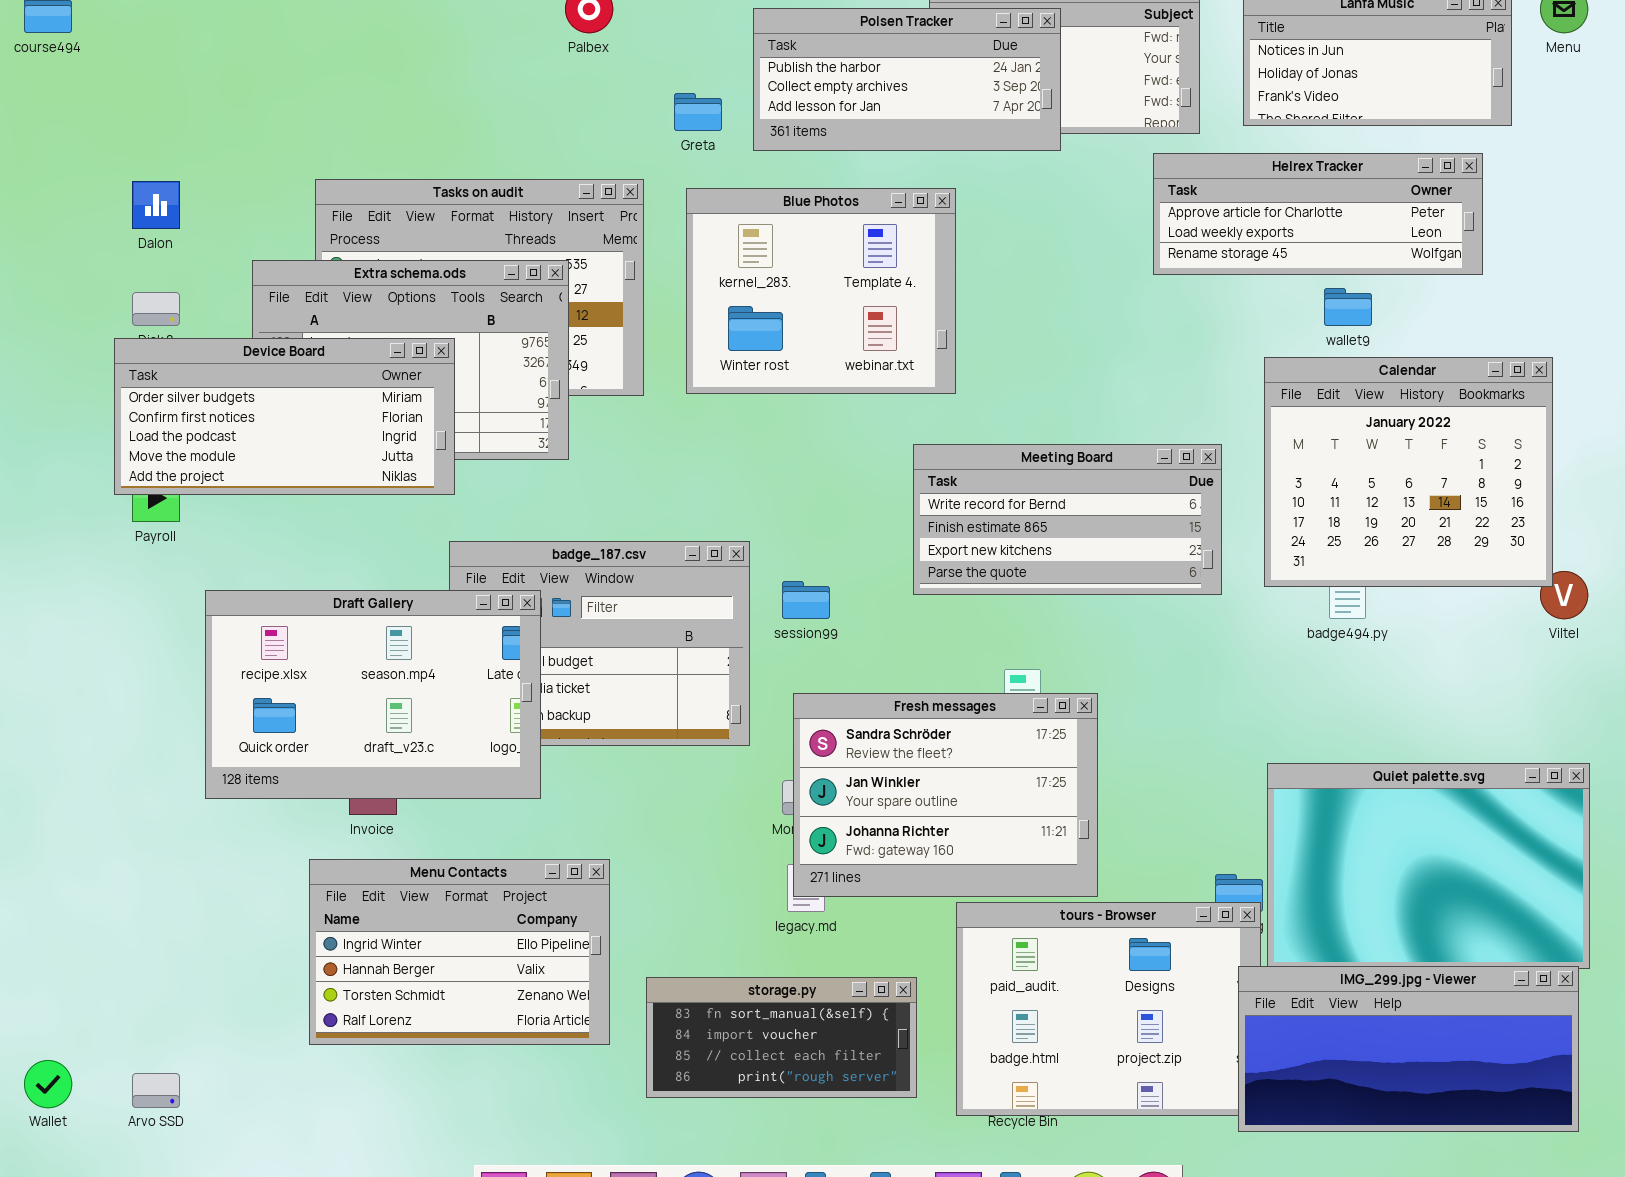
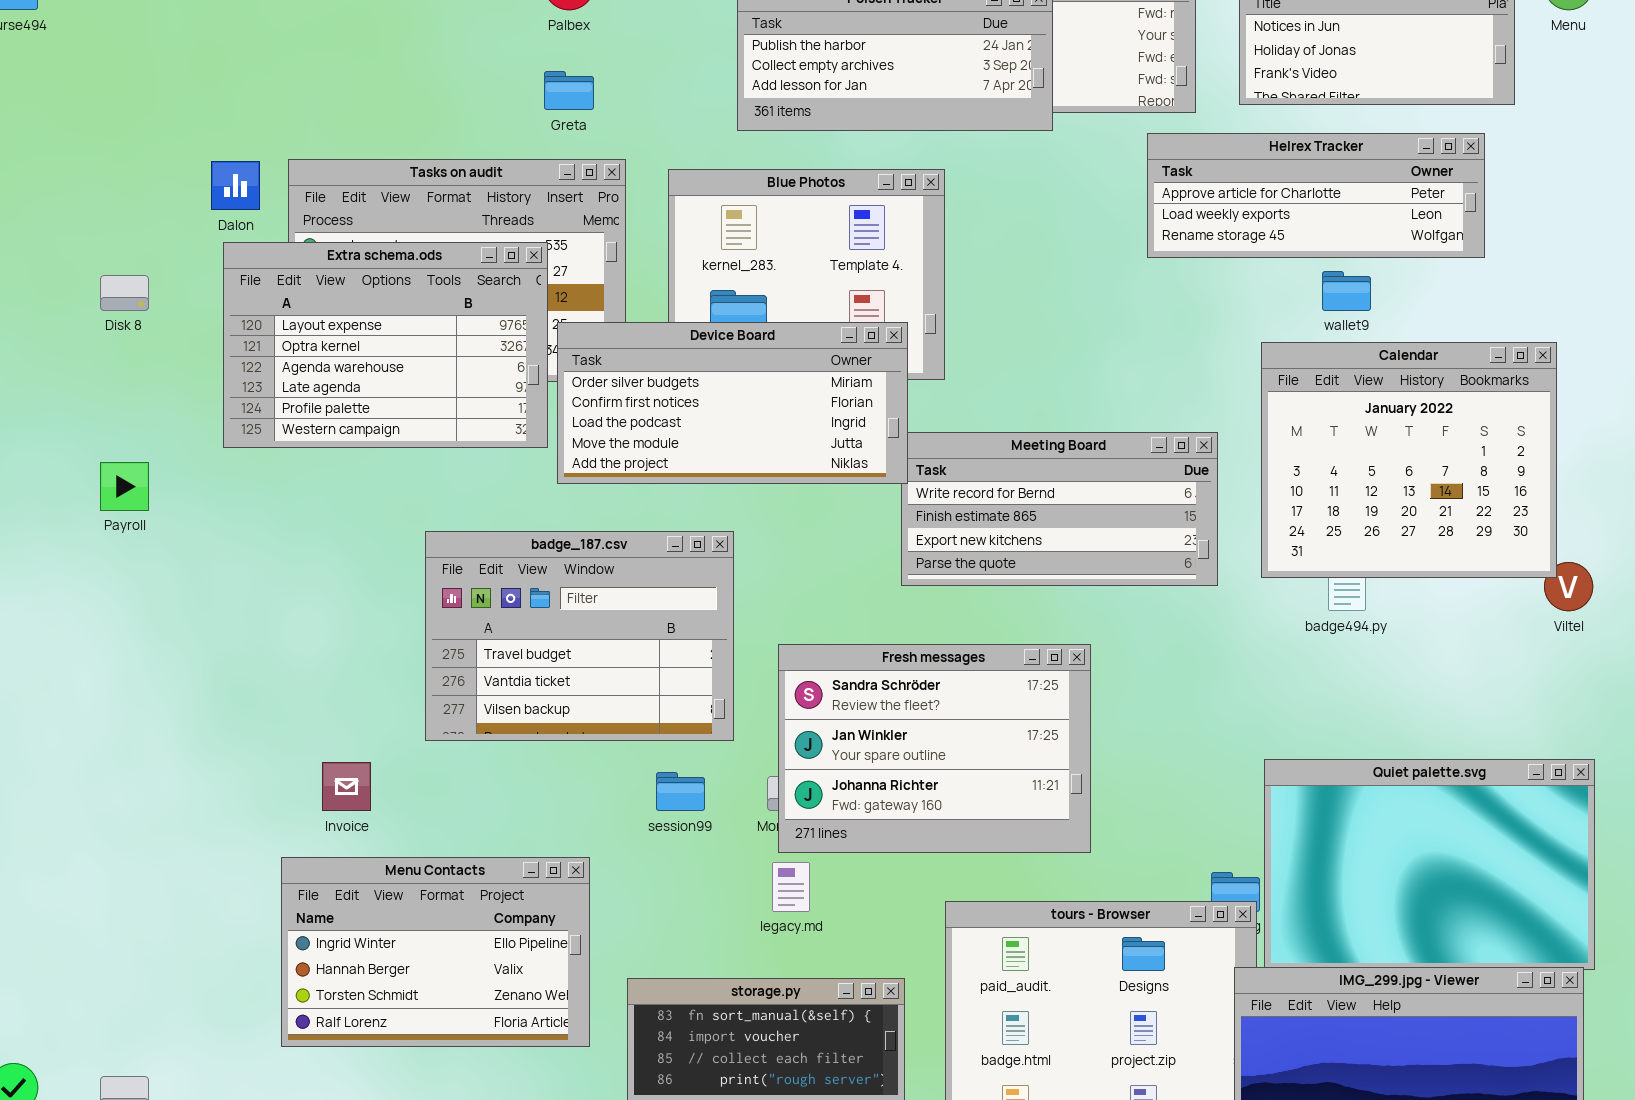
Greta: [674,93,722,131] -> [544,71,594,110], moved
Dalon: [132,181,180,229] -> [211,161,260,210], moved
Device Board: [114,338,455,495] -> [557,322,908,484], moved
session99: [782,581,830,619] -> [656,772,705,811], moved
Draft Gallery: [205,590,541,799] -> none, closed
Fresh messages: [793,693,1098,897] -> [778,644,1091,853], moved

